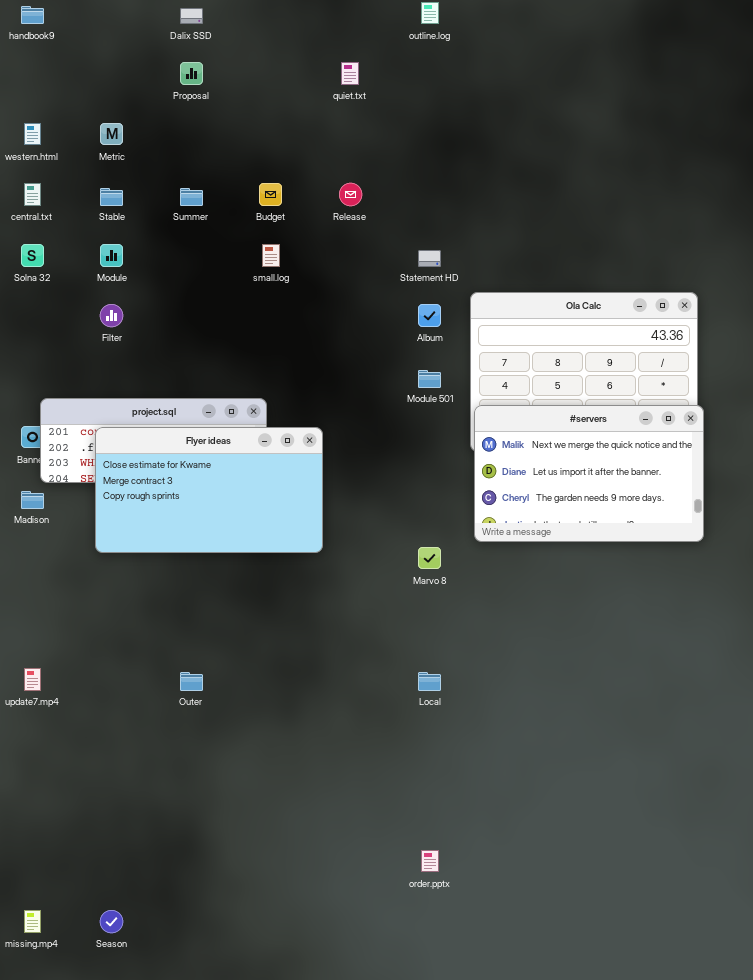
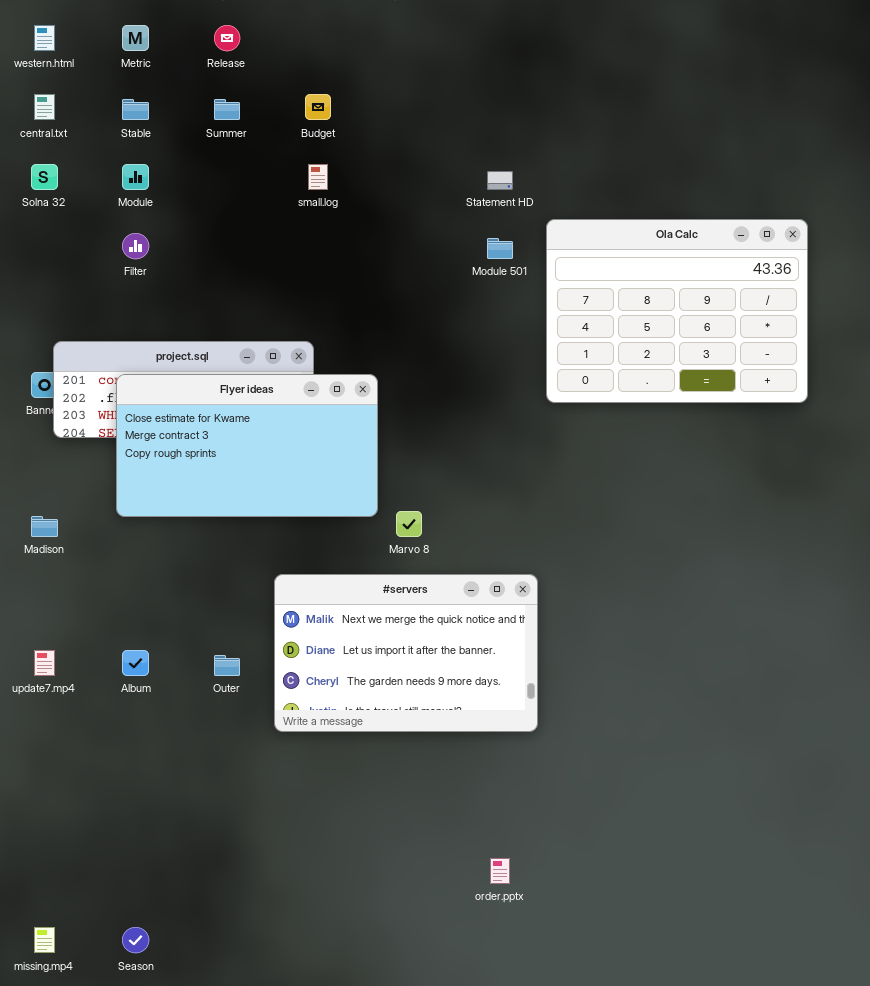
Release: [339,183,362,206] -> [214,25,240,51], moved
Album: [418,304,441,327] -> [122,650,149,676], moved
Module 501: [418,370,441,388] -> [487,238,513,259], moved
#servers: [474,405,704,542] -> [274,574,538,732], moved
Madison: [21,491,44,509] -> [31,516,58,537], moved
Marvo 8: [418,547,441,569] -> [396,511,422,537], moved

